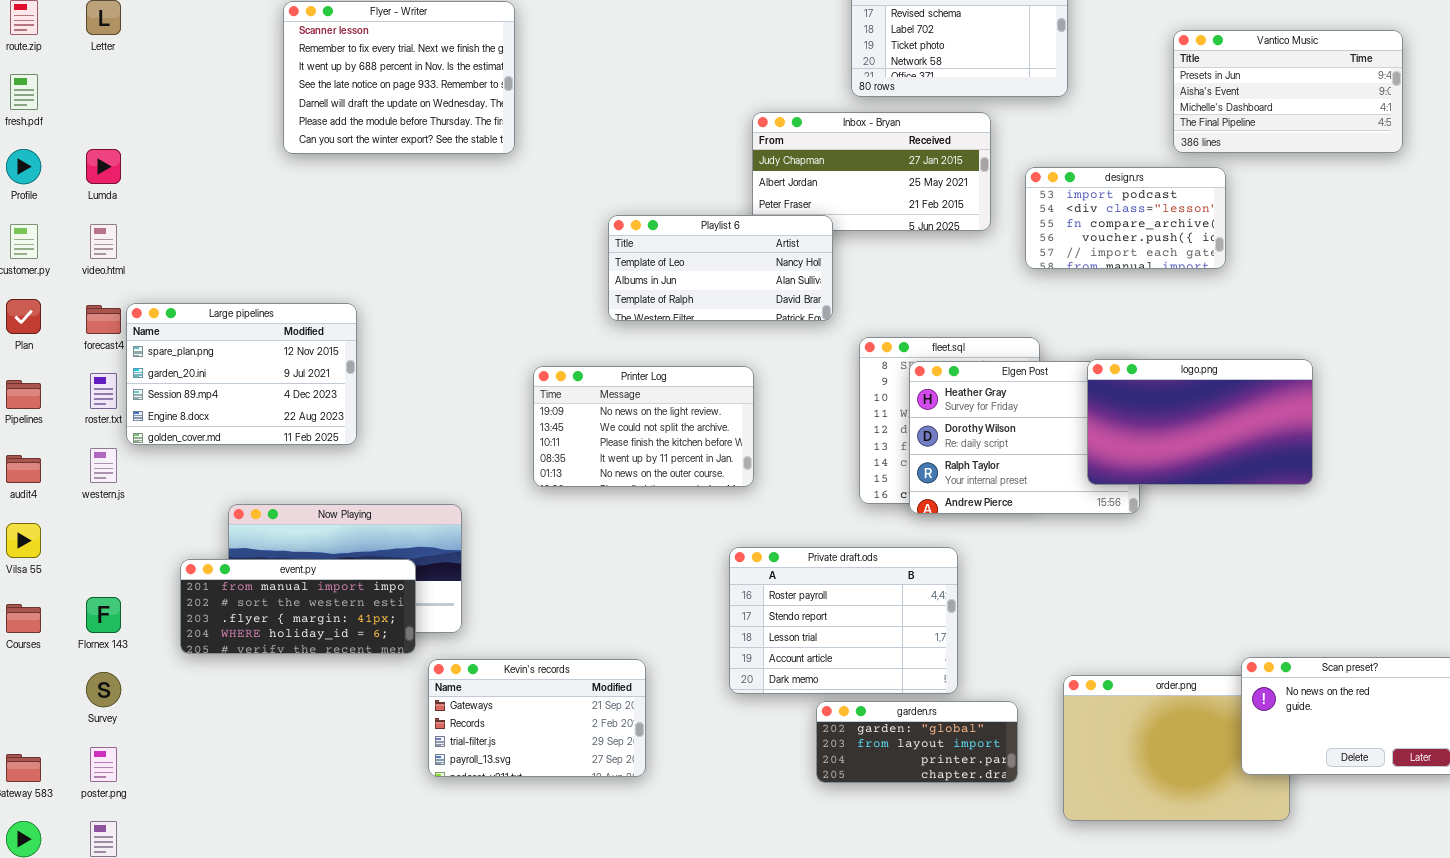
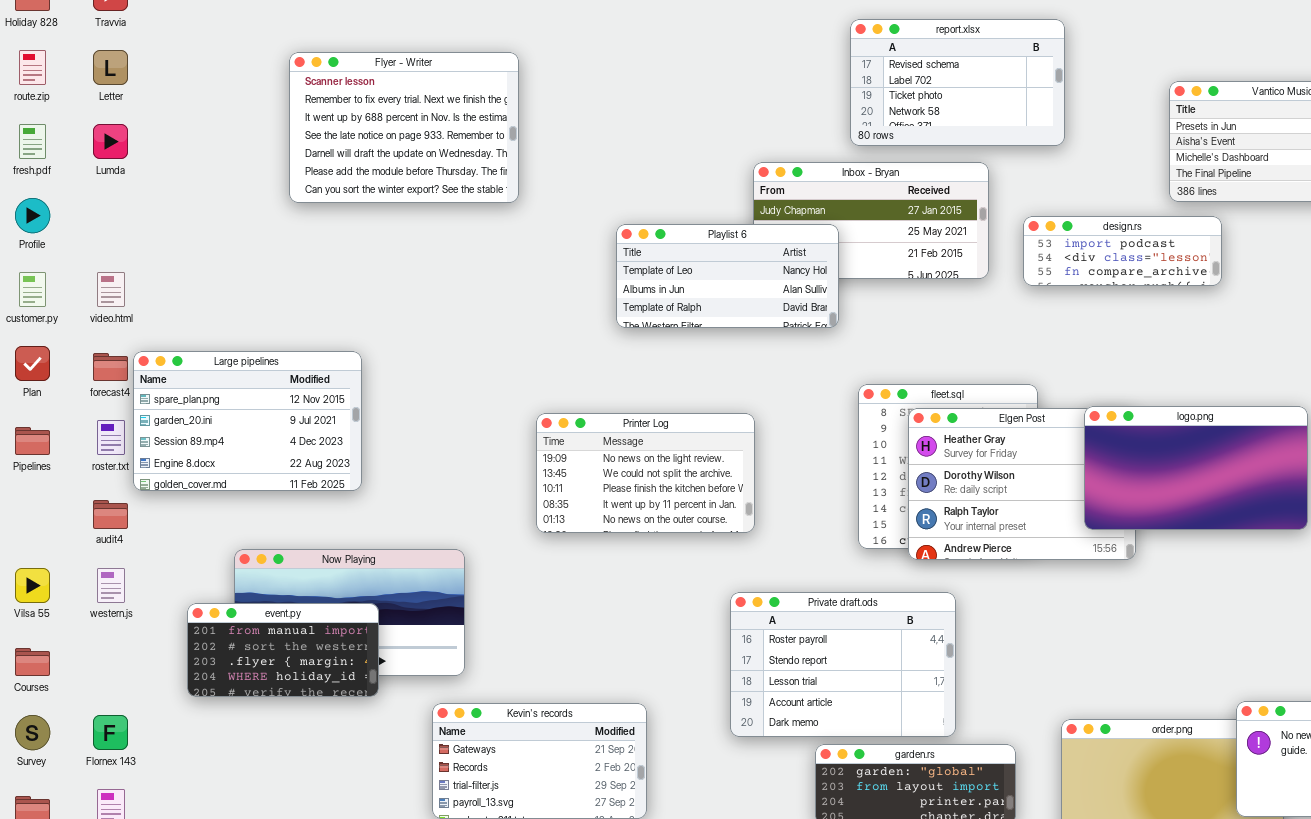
Lumda: [86,149,121,184] -> [93,124,128,159], moved
design.rs: [1025,167,1226,269] -> [1023,216,1222,286], resized
Playlist 6: [608,215,833,321] -> [616,224,839,328], moved
western.js: [90,448,117,483] -> [97,568,125,603], moved
audit4: [6,455,41,483] -> [93,500,128,529], moved
event.py: [180,559,416,654] -> [187,603,379,697], resized
Flornex 143: [86,597,121,633] -> [93,715,128,750], moved
Survey: [86,672,121,707] -> [15,715,50,750], moved

